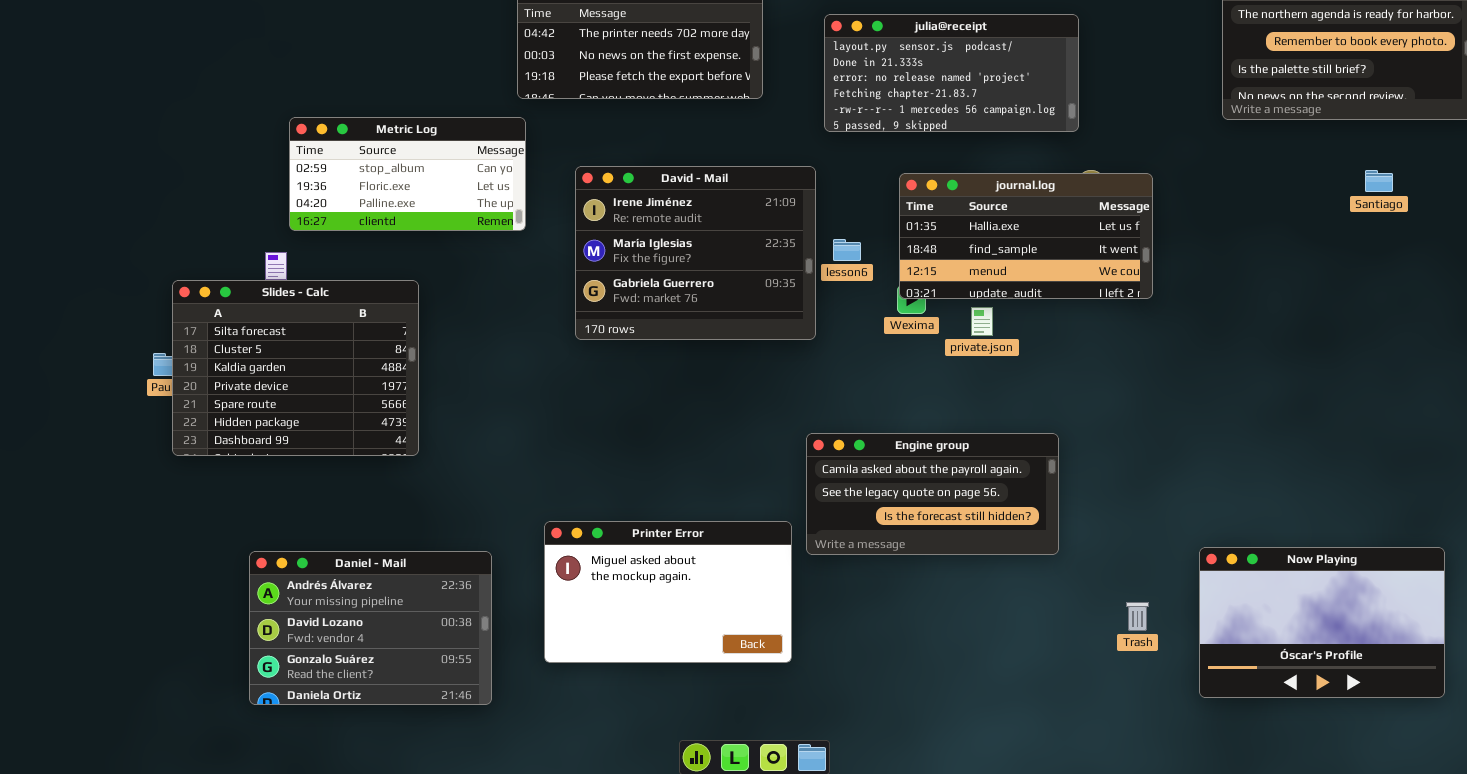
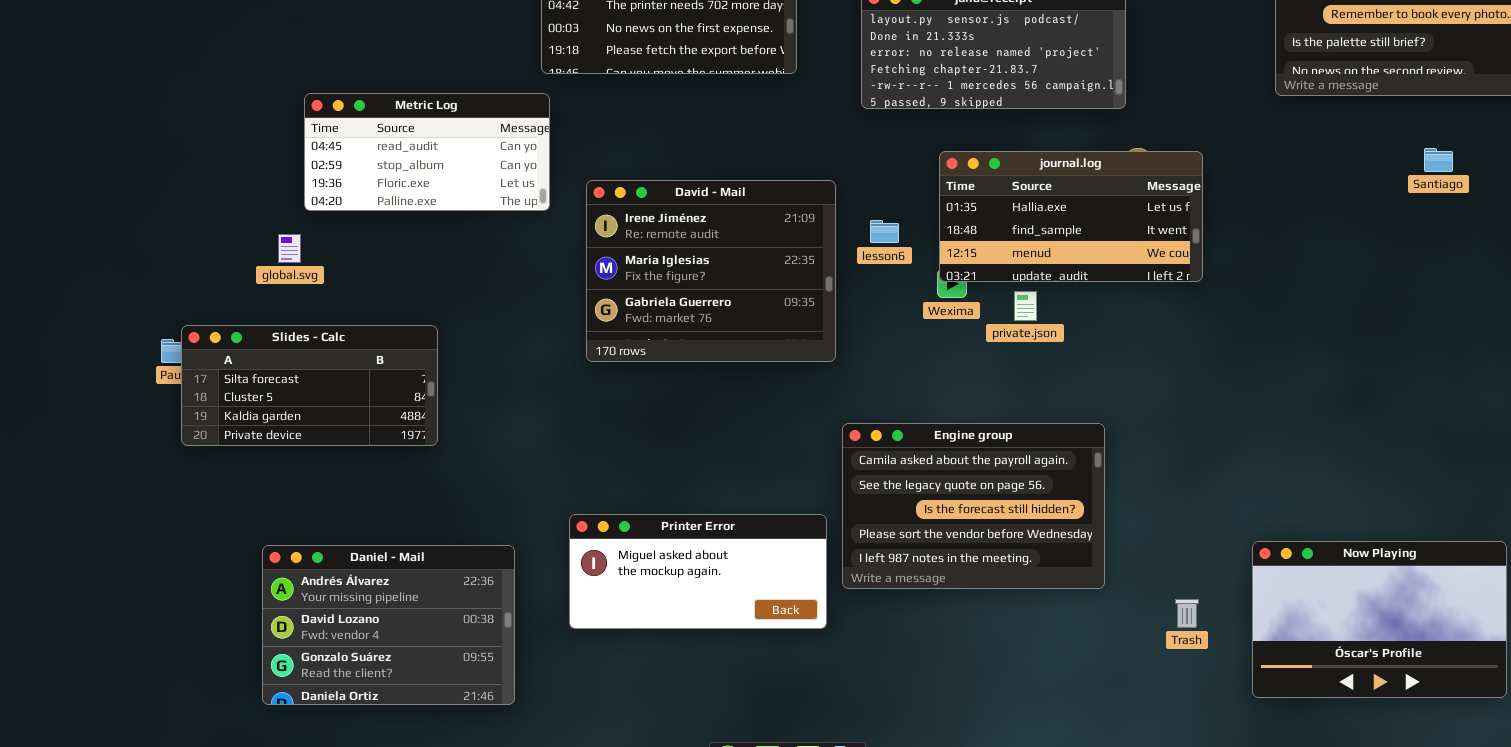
Metric Log: [289,117,526,231] -> [304,93,550,211], scrolled up 1 row
David - Mail: [575,166,816,340] -> [586,180,836,362], moved
Slides - Calc: [172,280,419,456] -> [181,325,438,446], resized
Engine group: [806,433,1059,555] -> [842,423,1105,589], resized
Printer Error: [544,521,792,663] -> [569,514,827,629], resized

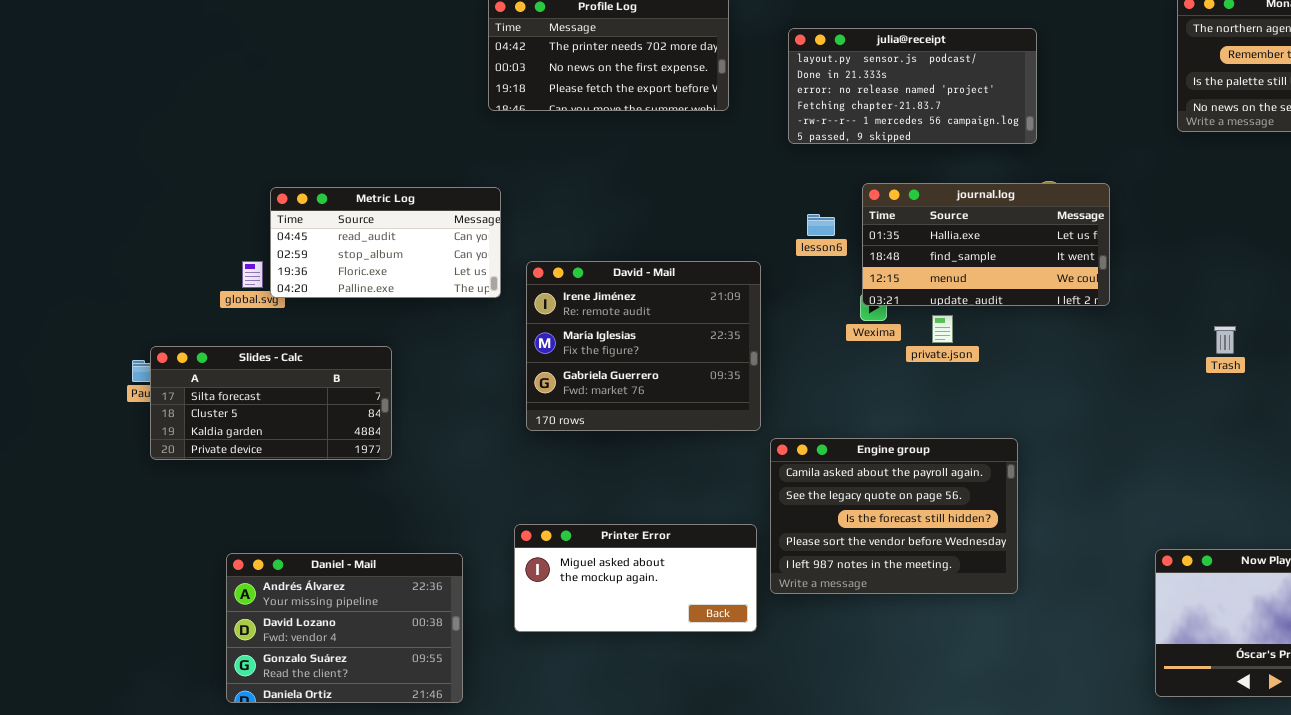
Metric Log: [304,93,550,211] -> [270,187,501,298], moved
David - Mail: [586,180,836,362] -> [526,261,761,431], moved
lesson6: [870,220,899,243] -> [807,214,835,236], moved
Trash: [1175,599,1199,628] -> [1214,326,1236,354], moved

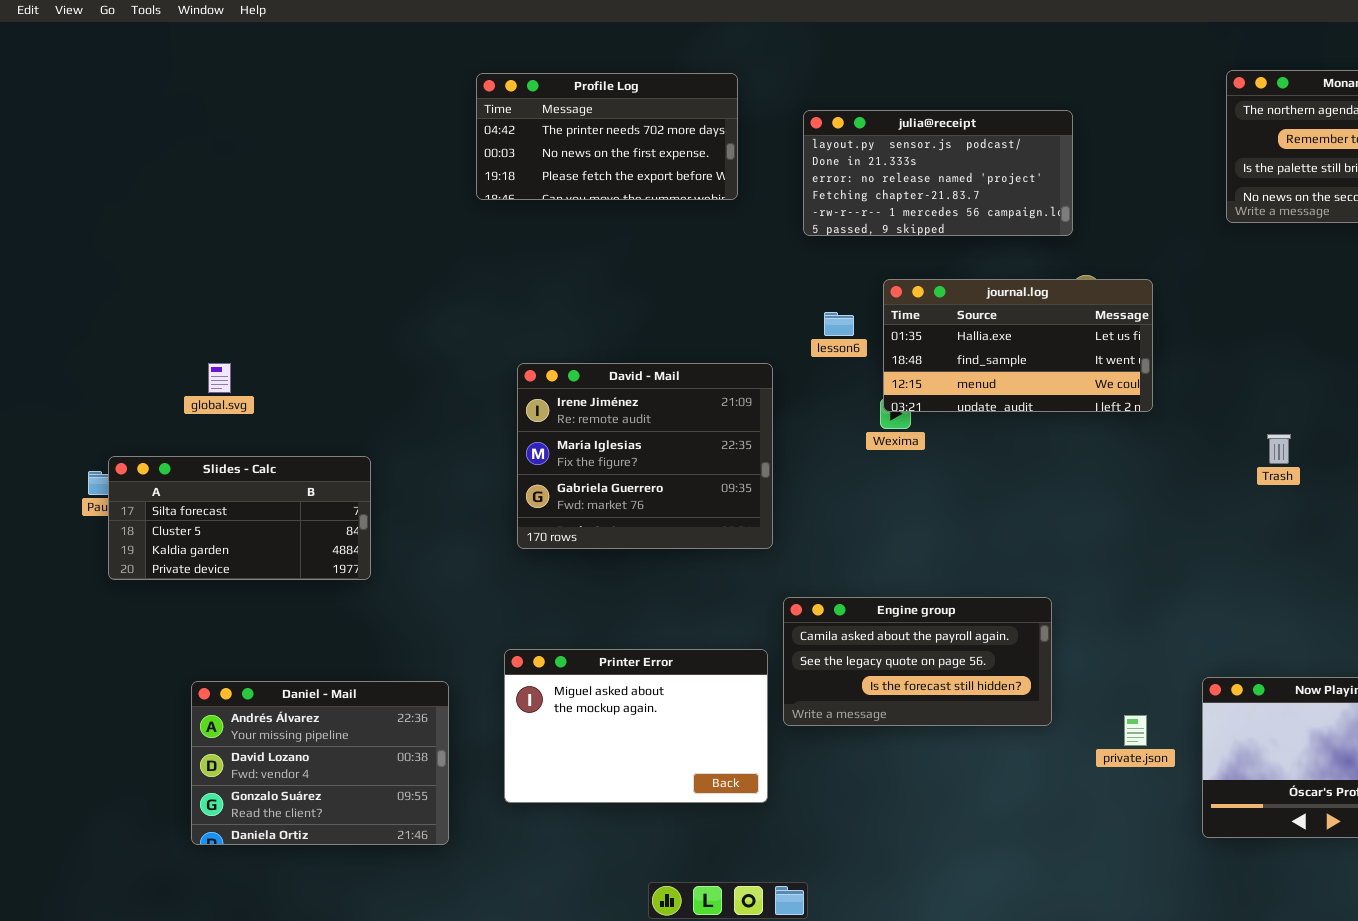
Metric Log: [270,187,501,298] -> none, closed
private.json: [932,315,953,343] -> [1124,715,1147,746], moved
Engine group: [770,438,1018,594] -> [783,597,1052,726], resized
Printer Error: [514,524,757,632] -> [504,649,768,803], resized

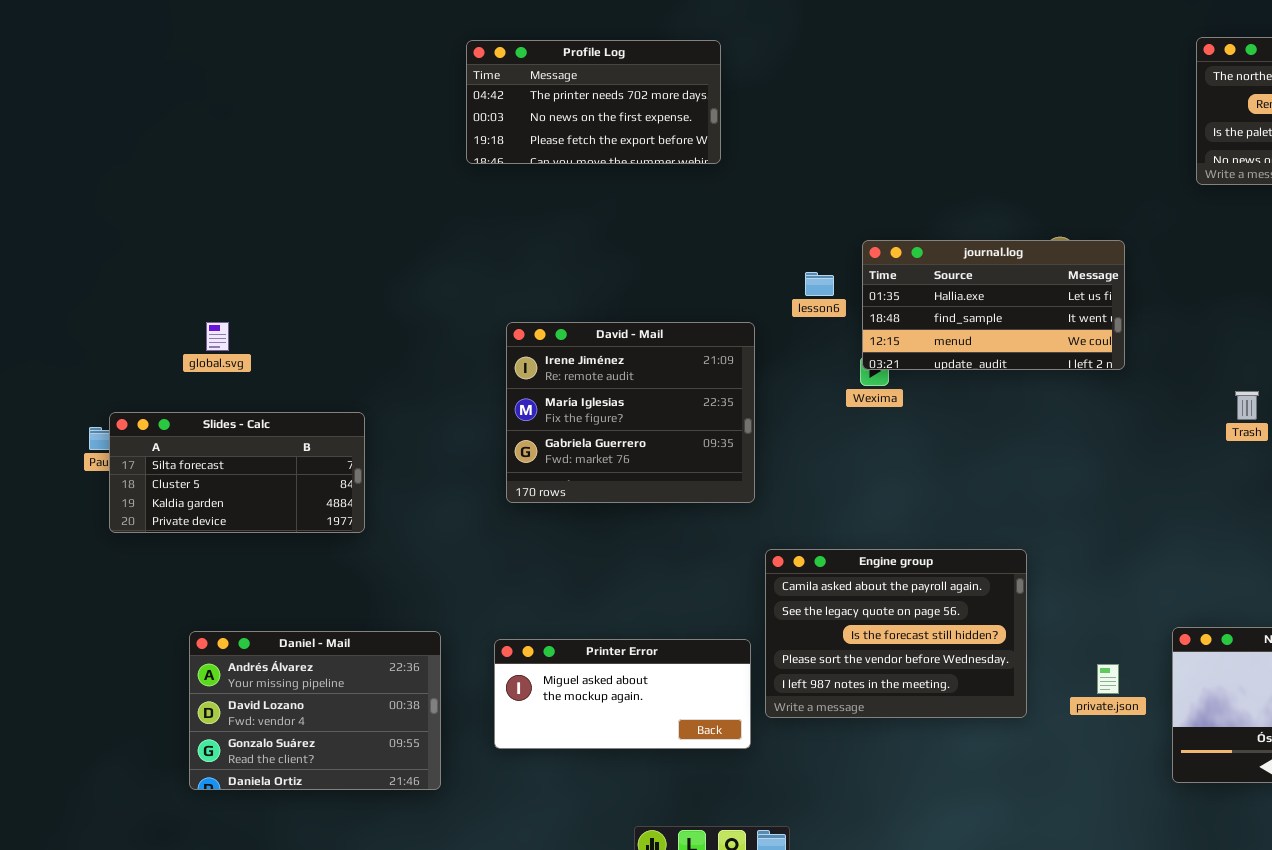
julia@receipt: [803,110,1073,236] -> none, closed
Engine group: [783,597,1052,726] -> [765,549,1027,718], resized
Printer Error: [504,649,768,803] -> [494,639,751,749], resized

